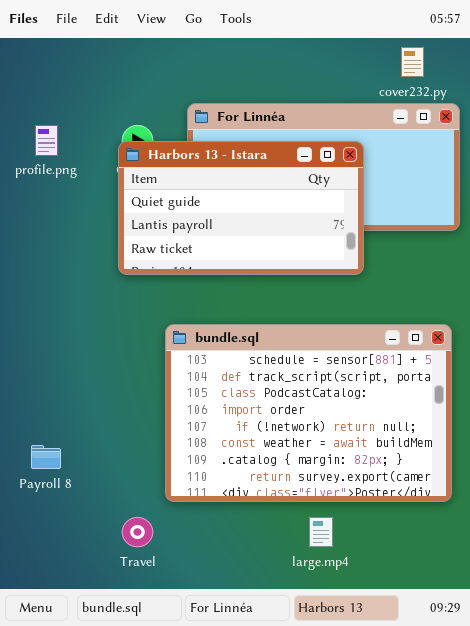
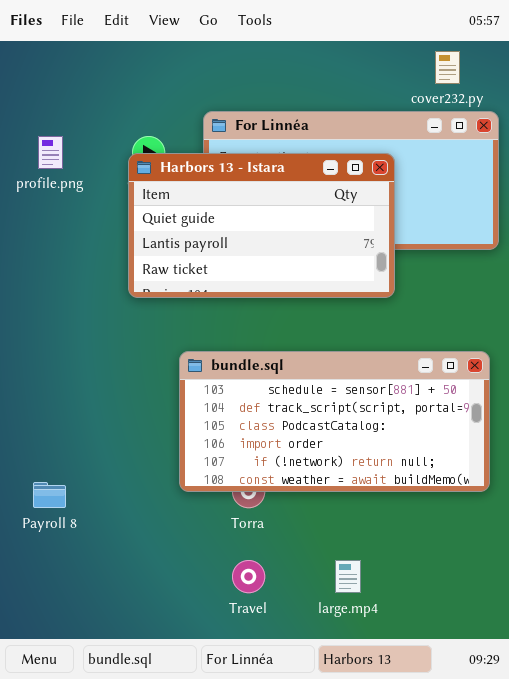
bundle.sql: [165,324,452,502] -> [179,351,490,492], resized
Travel: [122,517,153,547] -> [232,560,265,593], moved

